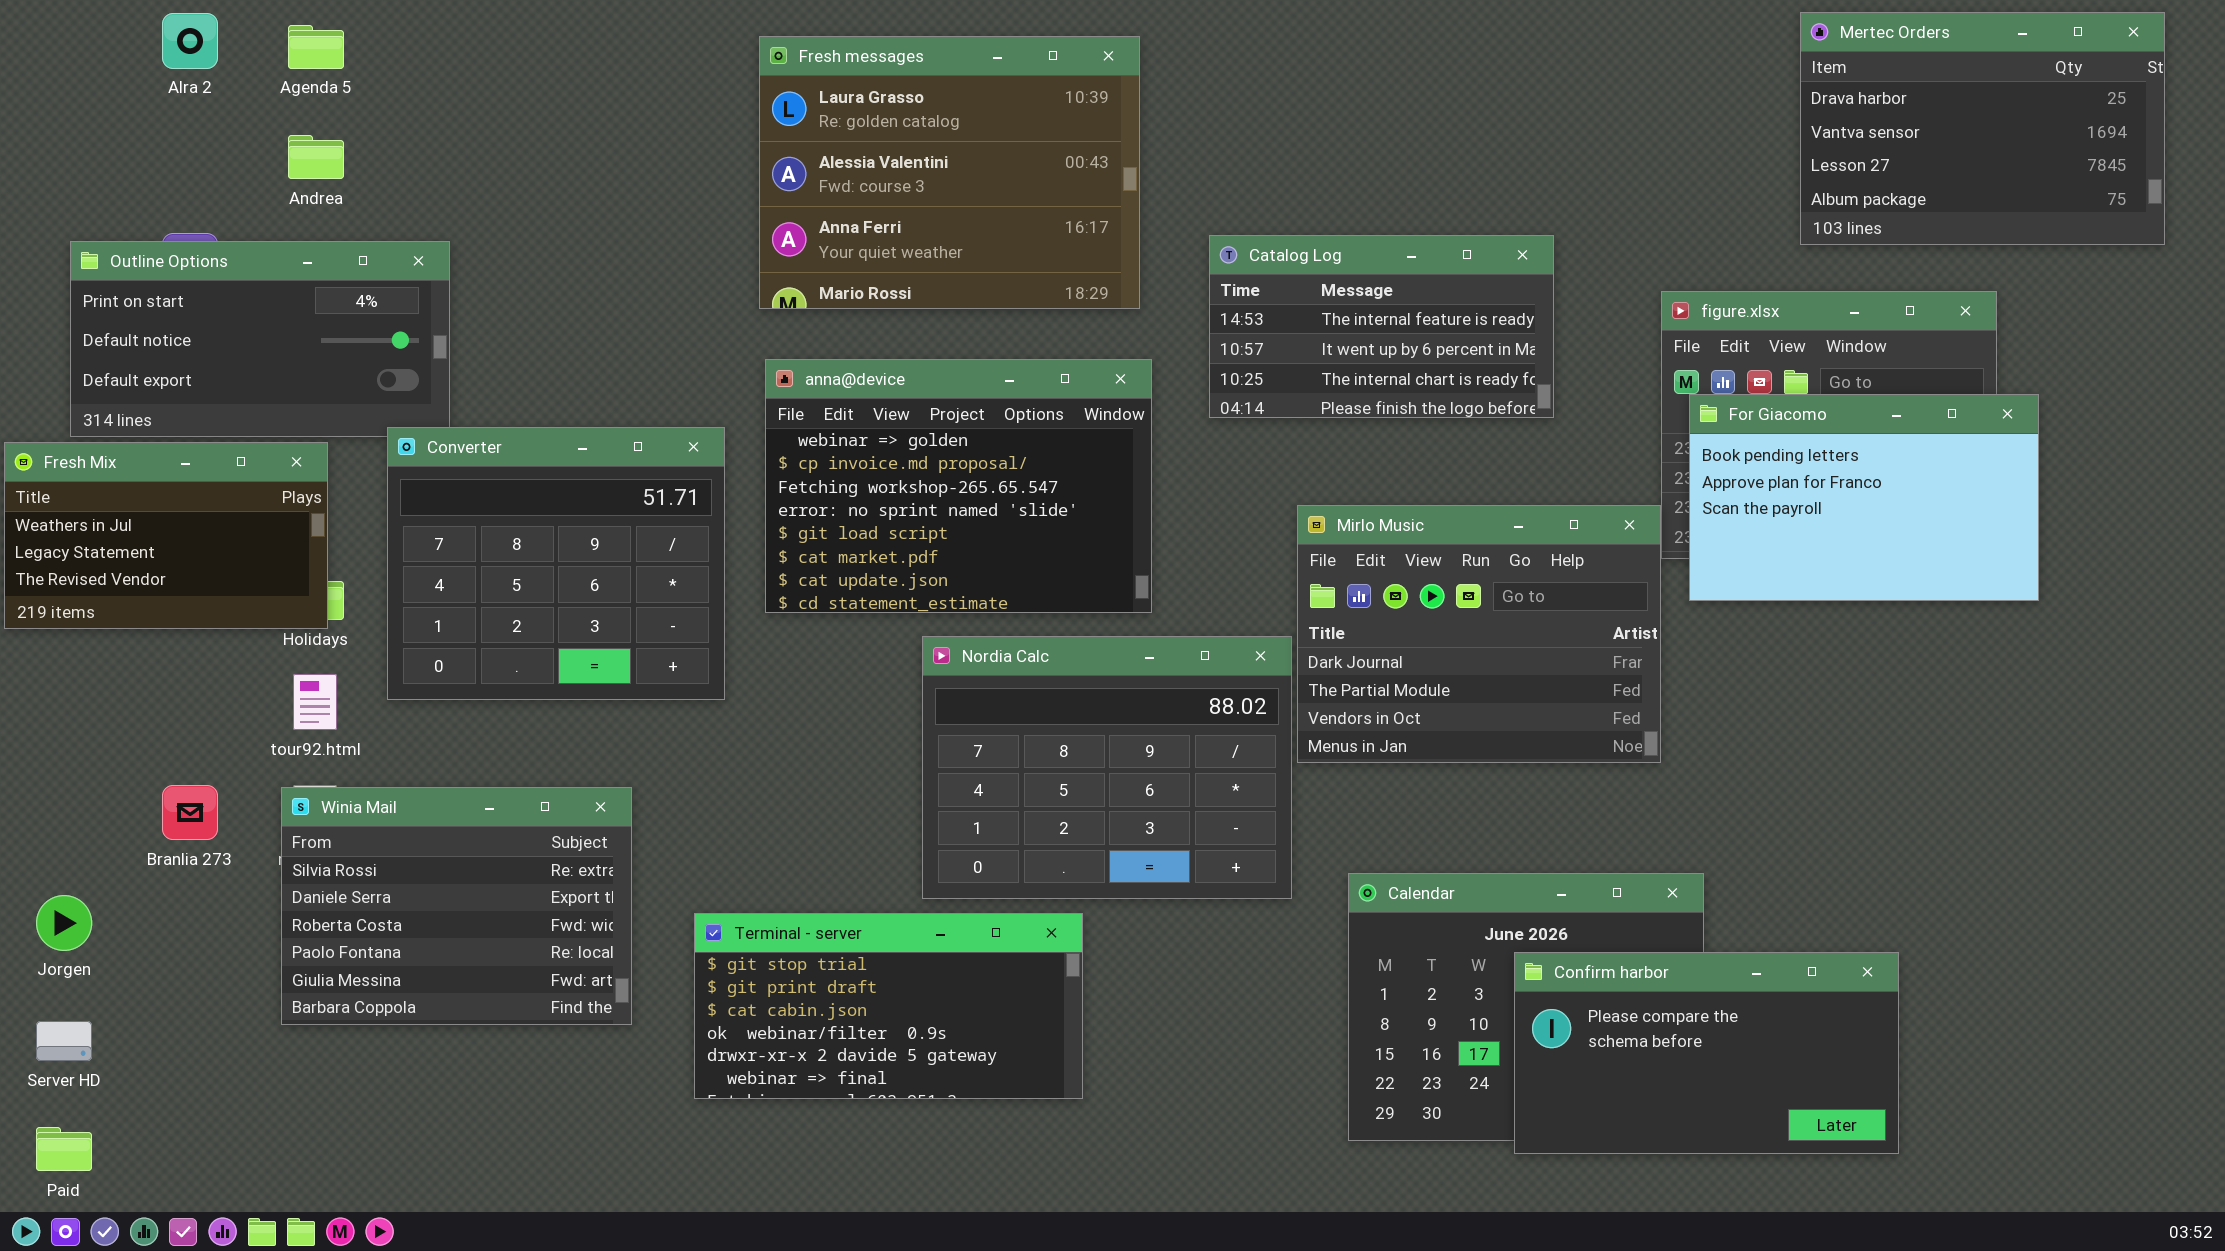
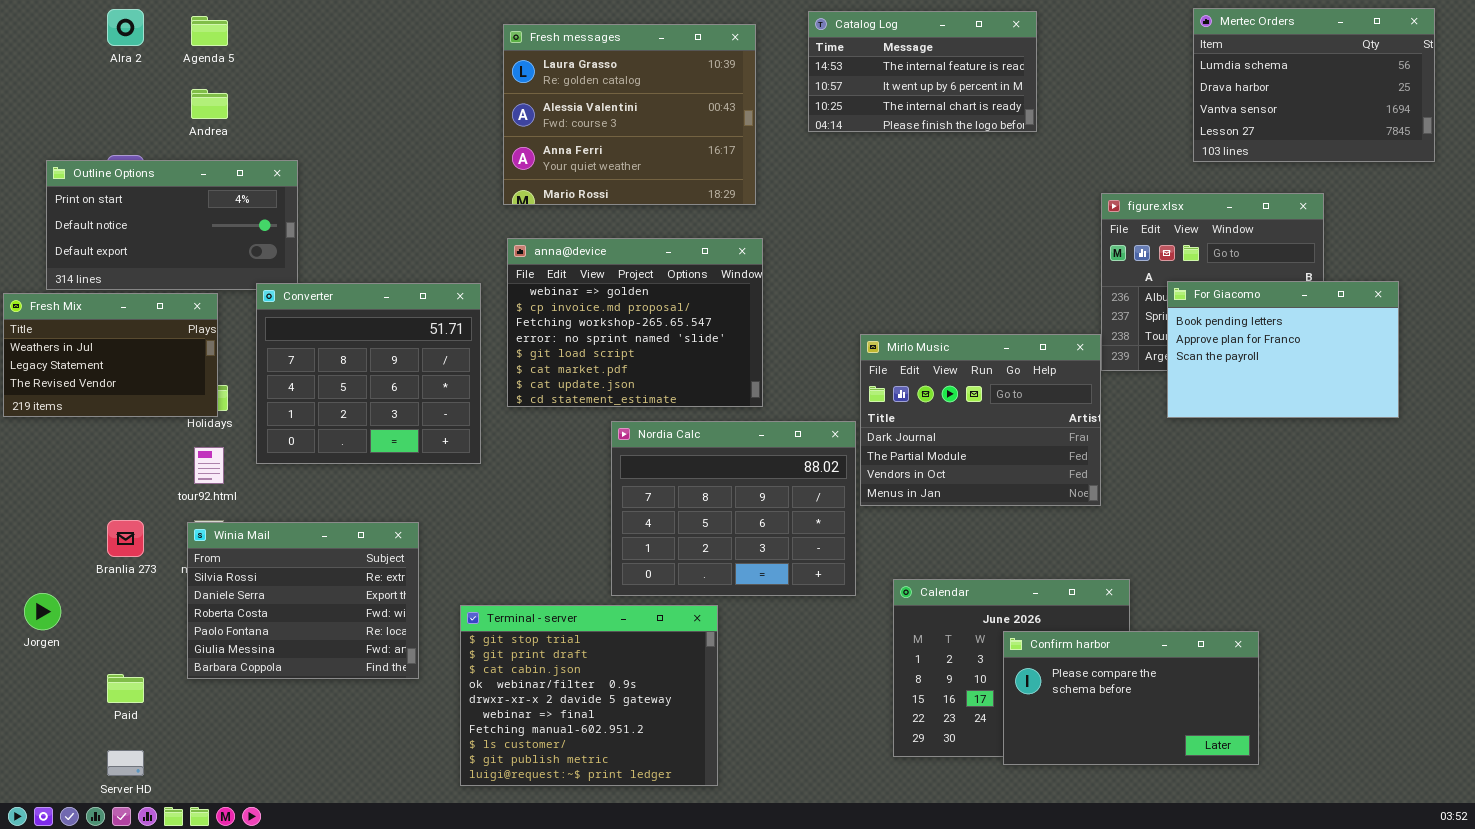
Mertec Orders: [1800,12,2165,245] -> [1193,8,1435,162], scrolled up 1 row
Catalog Log: [1209,235,1554,418] -> [808,11,1037,132], moved
For Giacomo: [1689,394,2039,601] -> [1167,281,1399,418], moved
Terminal - server: [694,913,1083,1099] -> [460,605,718,786], resized
Server HD: [36,1021,92,1061] -> [107,750,144,776], moved
Paid: [36,1127,92,1171] -> [107,674,144,703], moved

